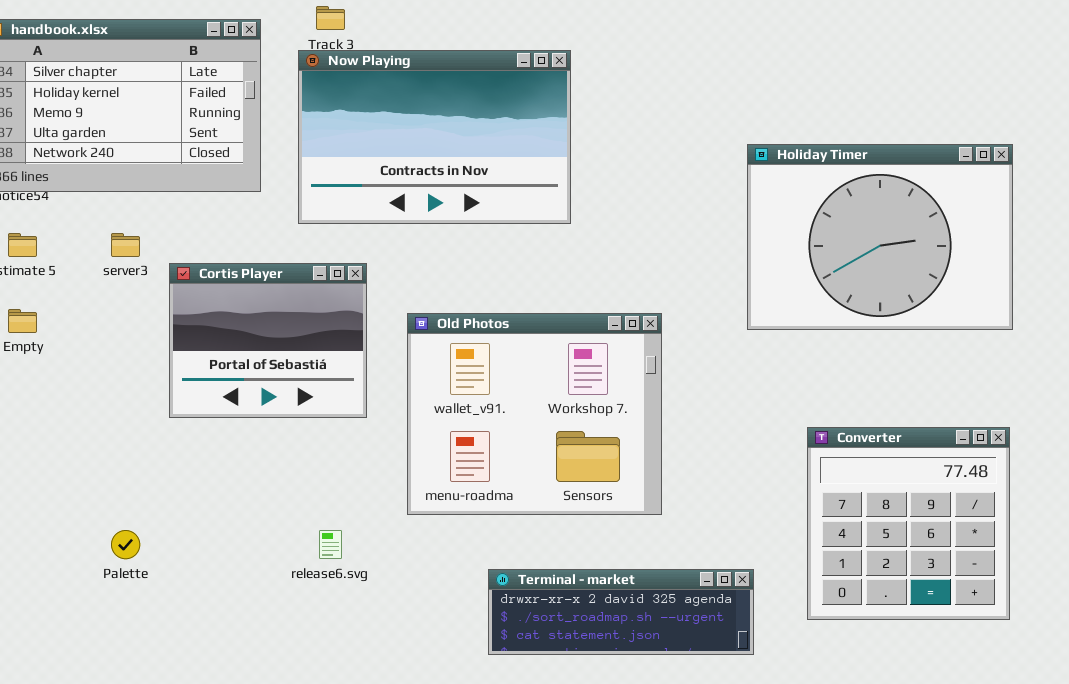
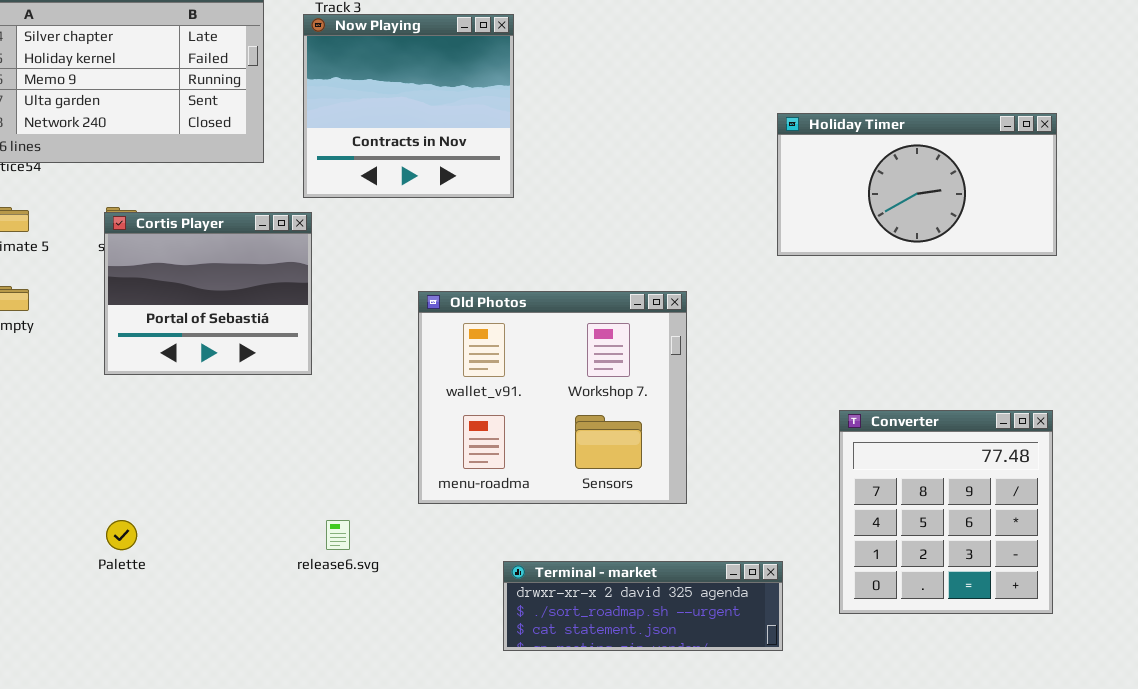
Now Playing: [298,50,571,224] -> [303,14,514,198], resized
Holiday Timer: [747,144,1013,330] -> [777,113,1057,256], resized
Cortis Player: [169,263,367,418] -> [104,212,312,375], moved

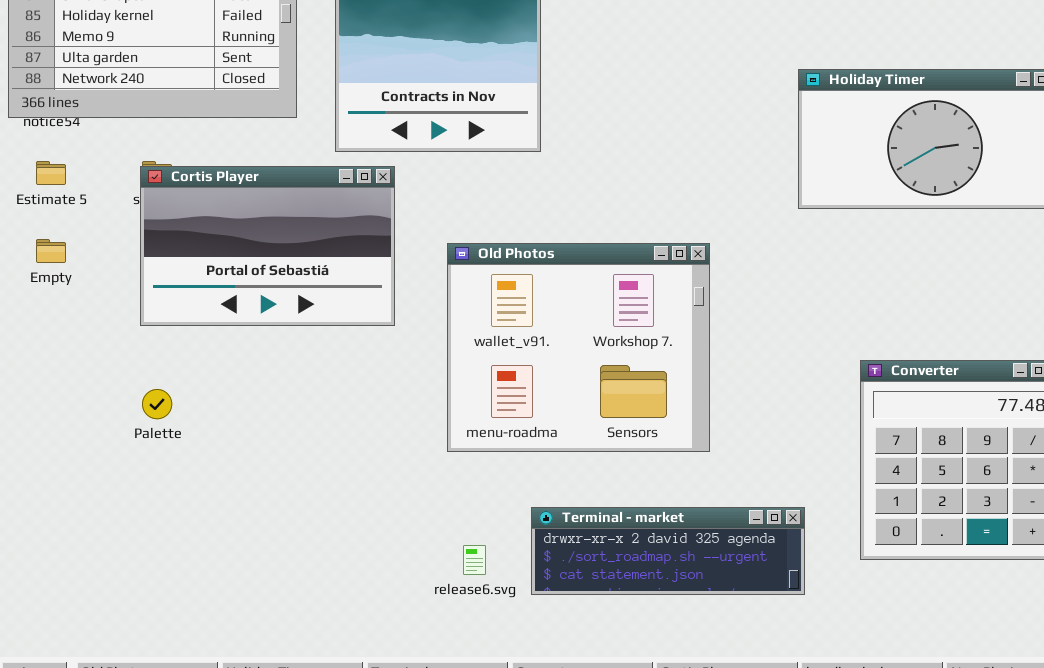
Cortis Player: [104,212,312,375] -> [140,166,395,326], resized
Palette: [106,520,137,550] -> [142,389,172,419], moved
release6.svg: [326,520,350,550] -> [463,545,486,575], moved

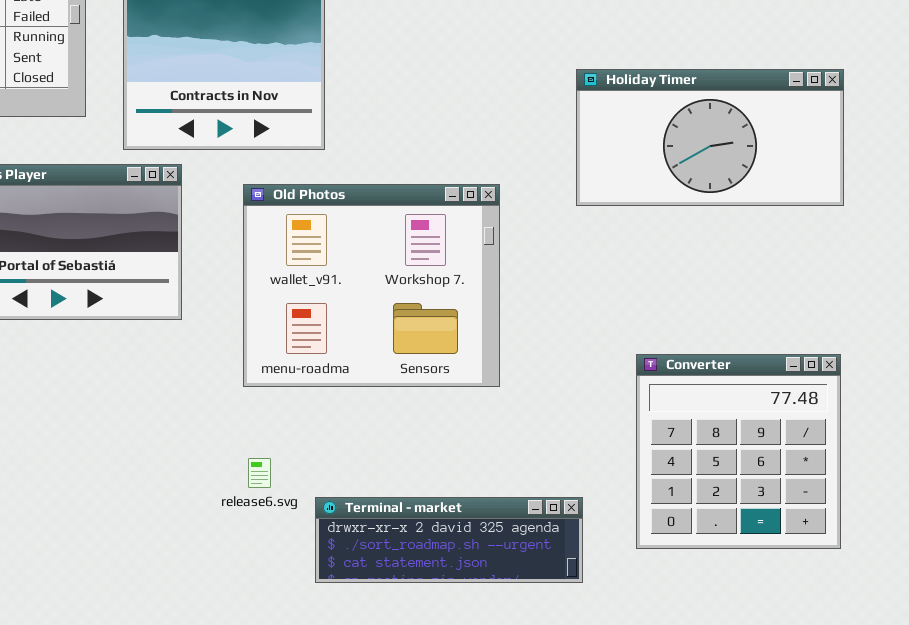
Old Photos: [447,243,710,452] -> [243,184,500,387], moved
release6.svg: [463,545,486,575] -> [248,458,271,488], moved

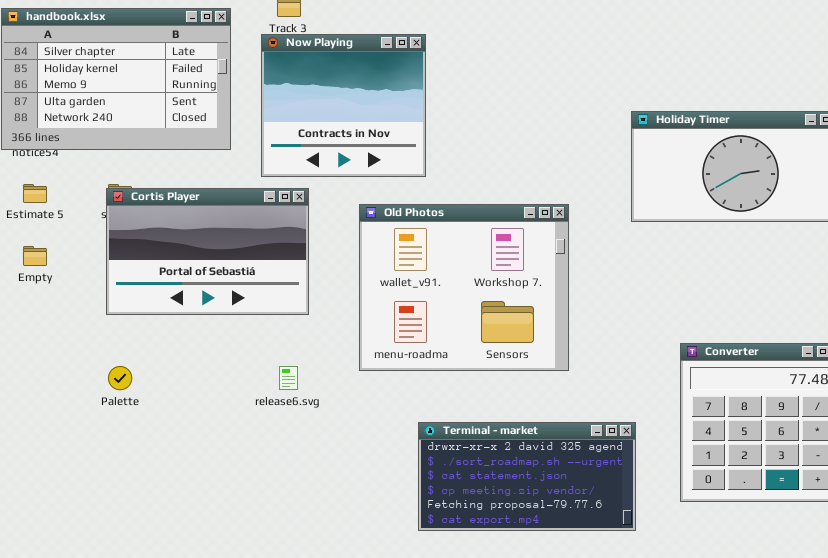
release6.svg: [248,458,271,488] -> [279,366,298,390], moved
Terminal - market: [315,497,583,583] -> [418,422,636,531], resized

